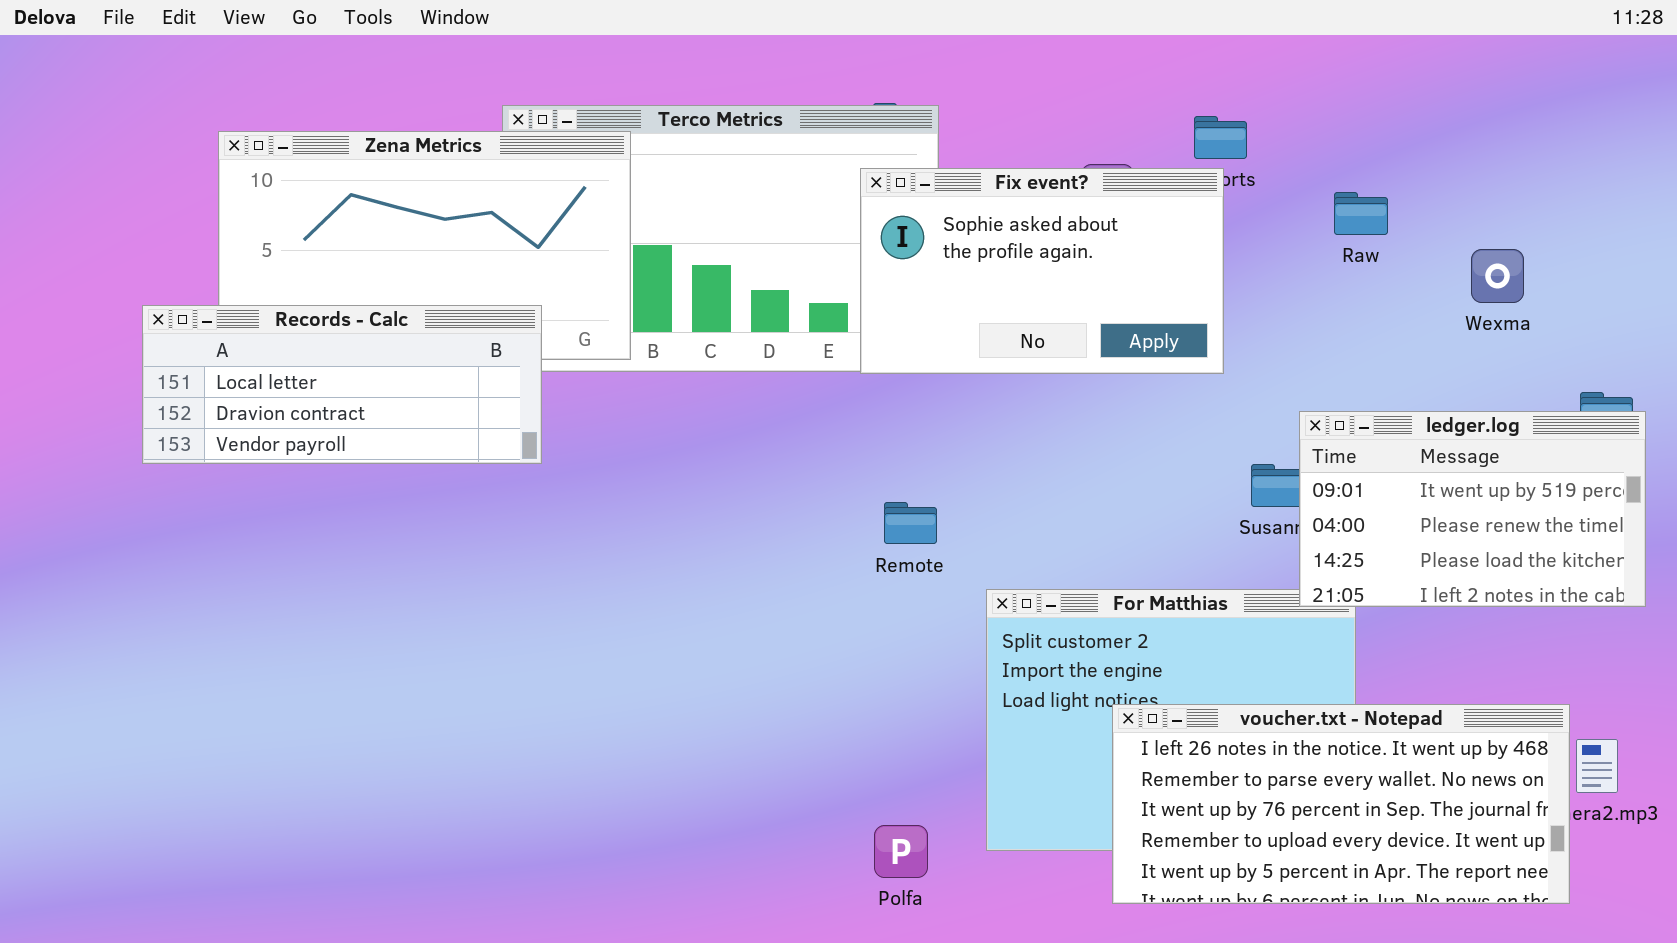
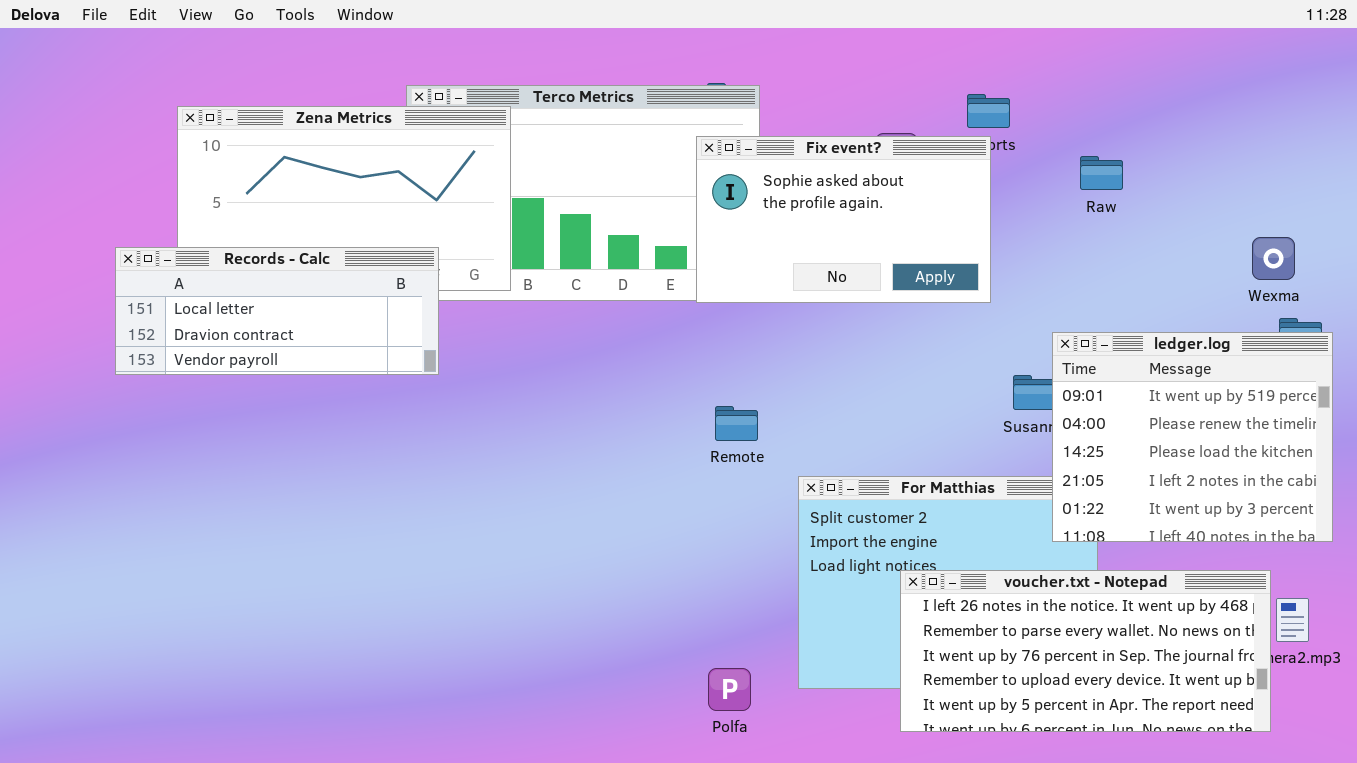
Wexma: [1471,249,1524,303] -> [1252,237,1295,280], moved
ledger.log: [1299,411,1646,607] -> [1052,332,1333,542], resized

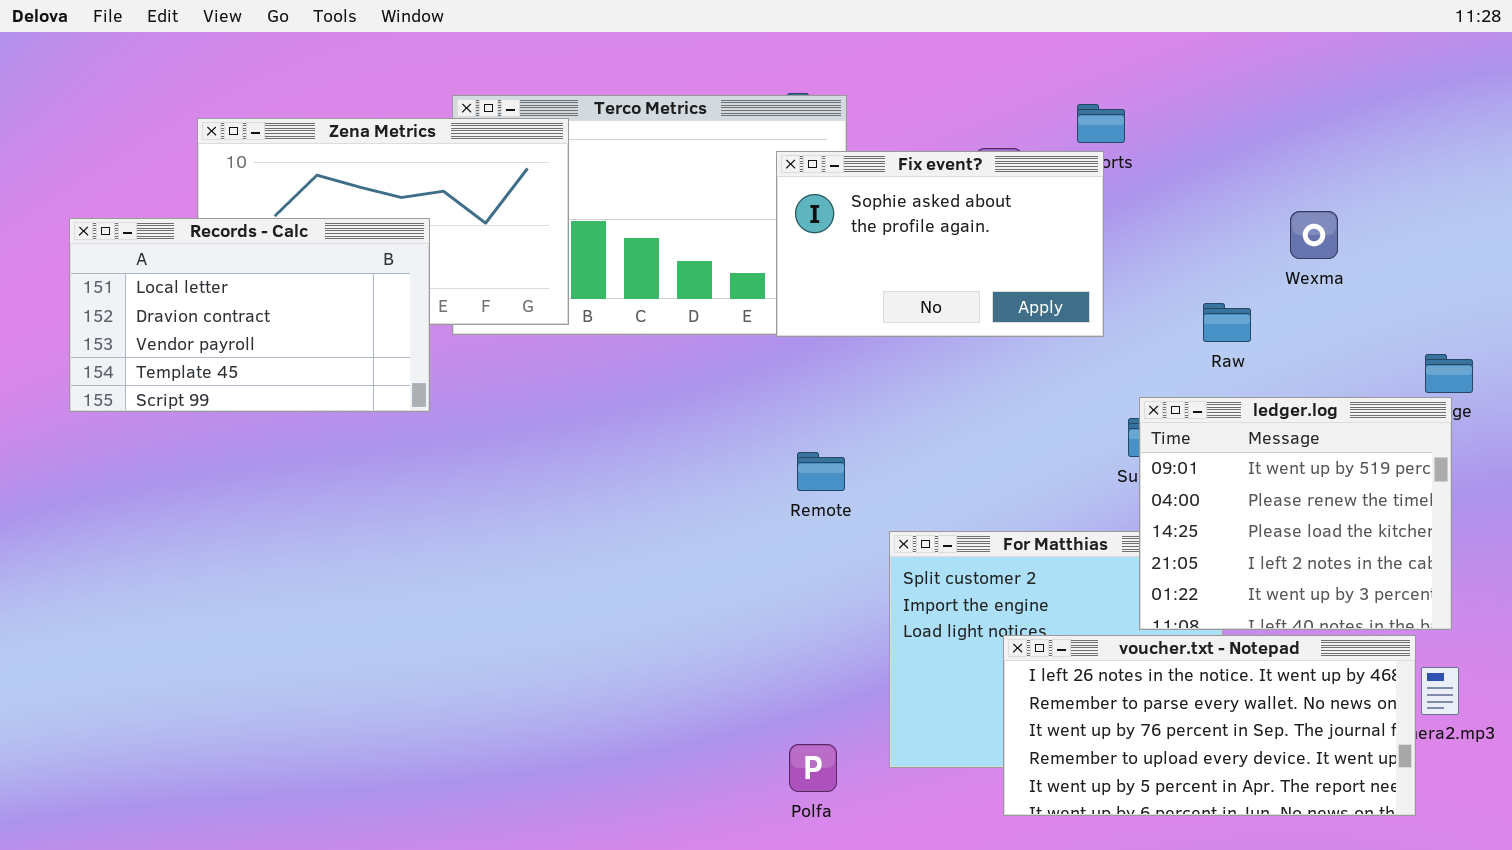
Raw: [1080,156,1123,190] -> [1203,303,1251,342], moved
Wexma: [1252,237,1295,280] -> [1290,211,1338,259], moved
Records - Calc: [115,247,439,375] -> [69,218,430,412], moved, resized
ledger.log: [1052,332,1333,542] -> [1139,397,1452,630], moved

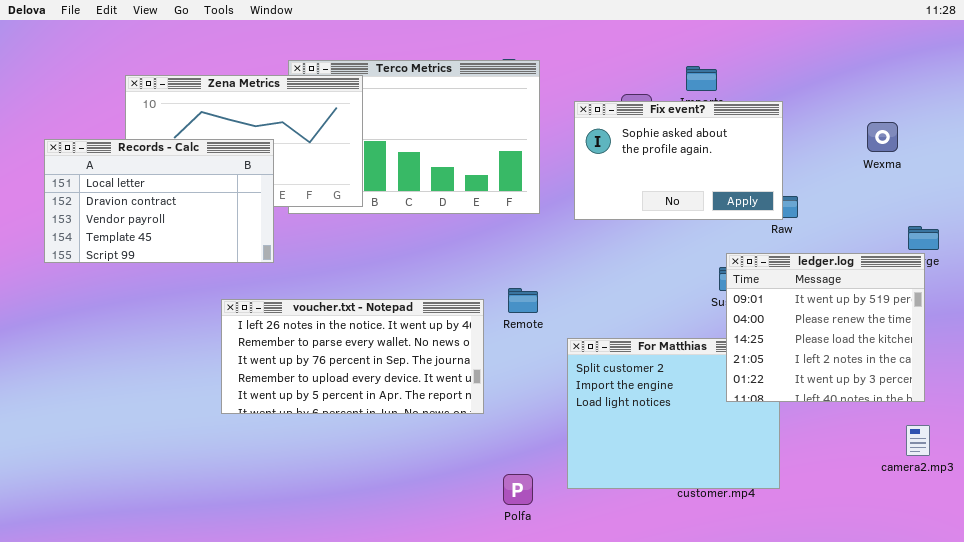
Fix event?: [776,151,1104,337] -> [574,101,783,220], moved
Wexma: [1290,211,1338,259] -> [867,122,898,152], moved
voucher.txt - Notepad: [1003,635,1416,816] -> [221,299,484,414], moved

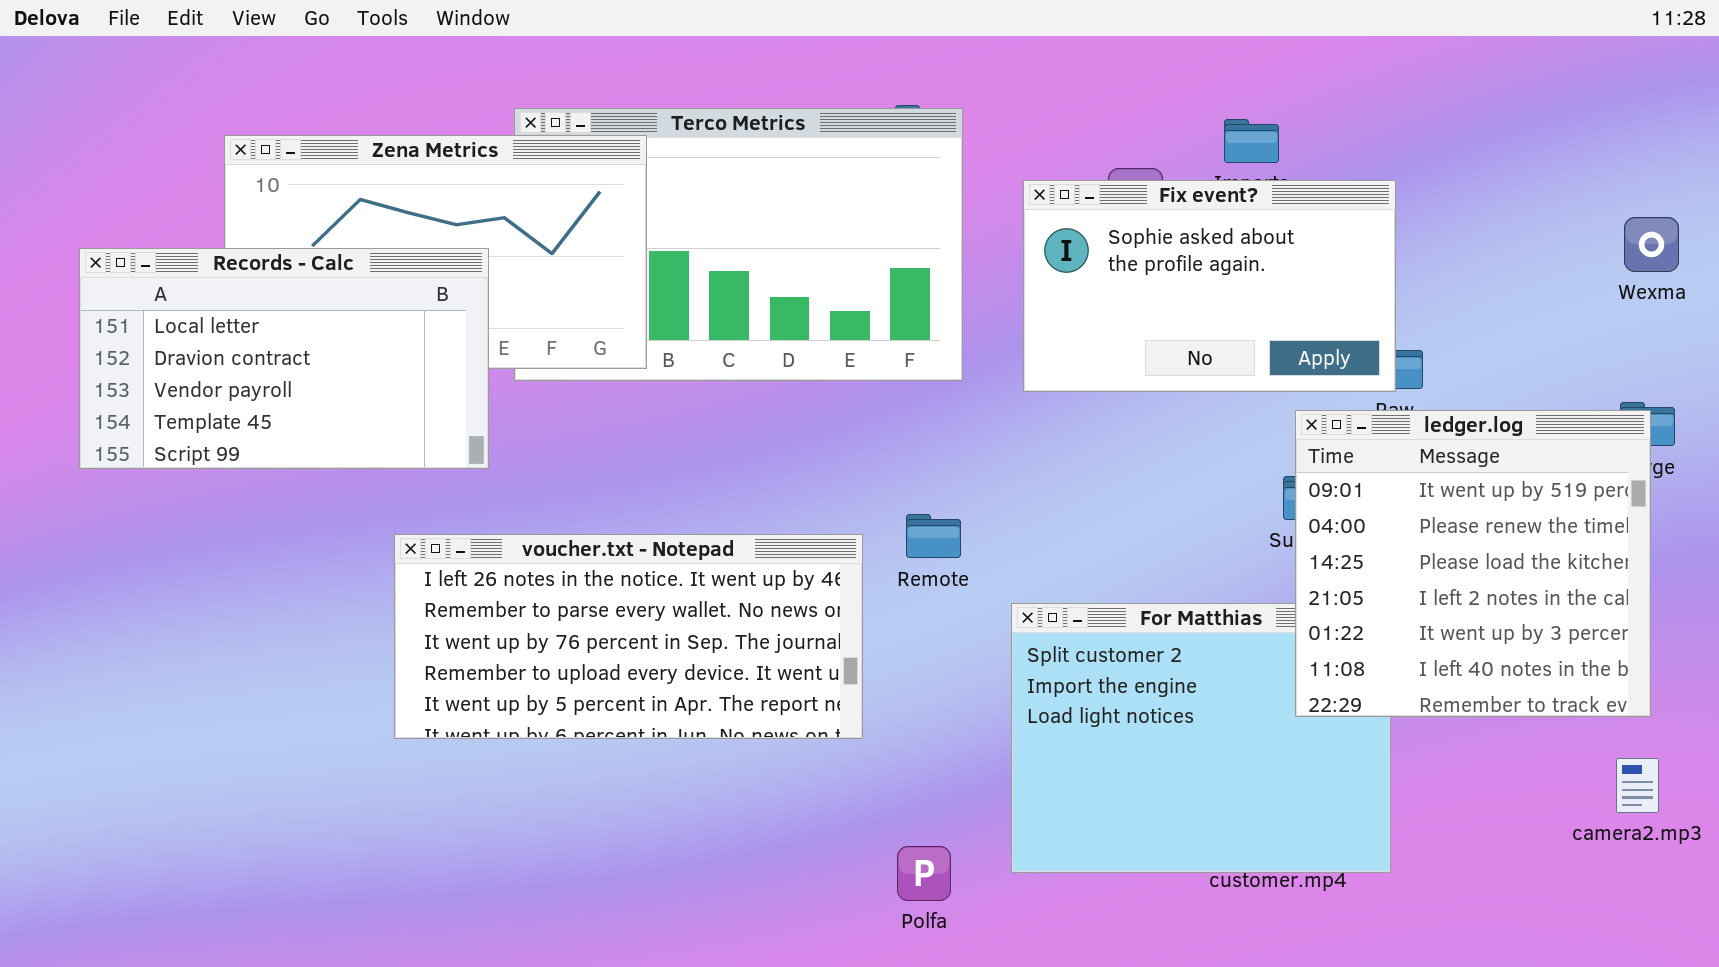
Wexma: [867,122,898,152] -> [1624,217,1679,272], moved
ledger.log: [726,253,925,402] -> [1295,410,1651,717], resized

